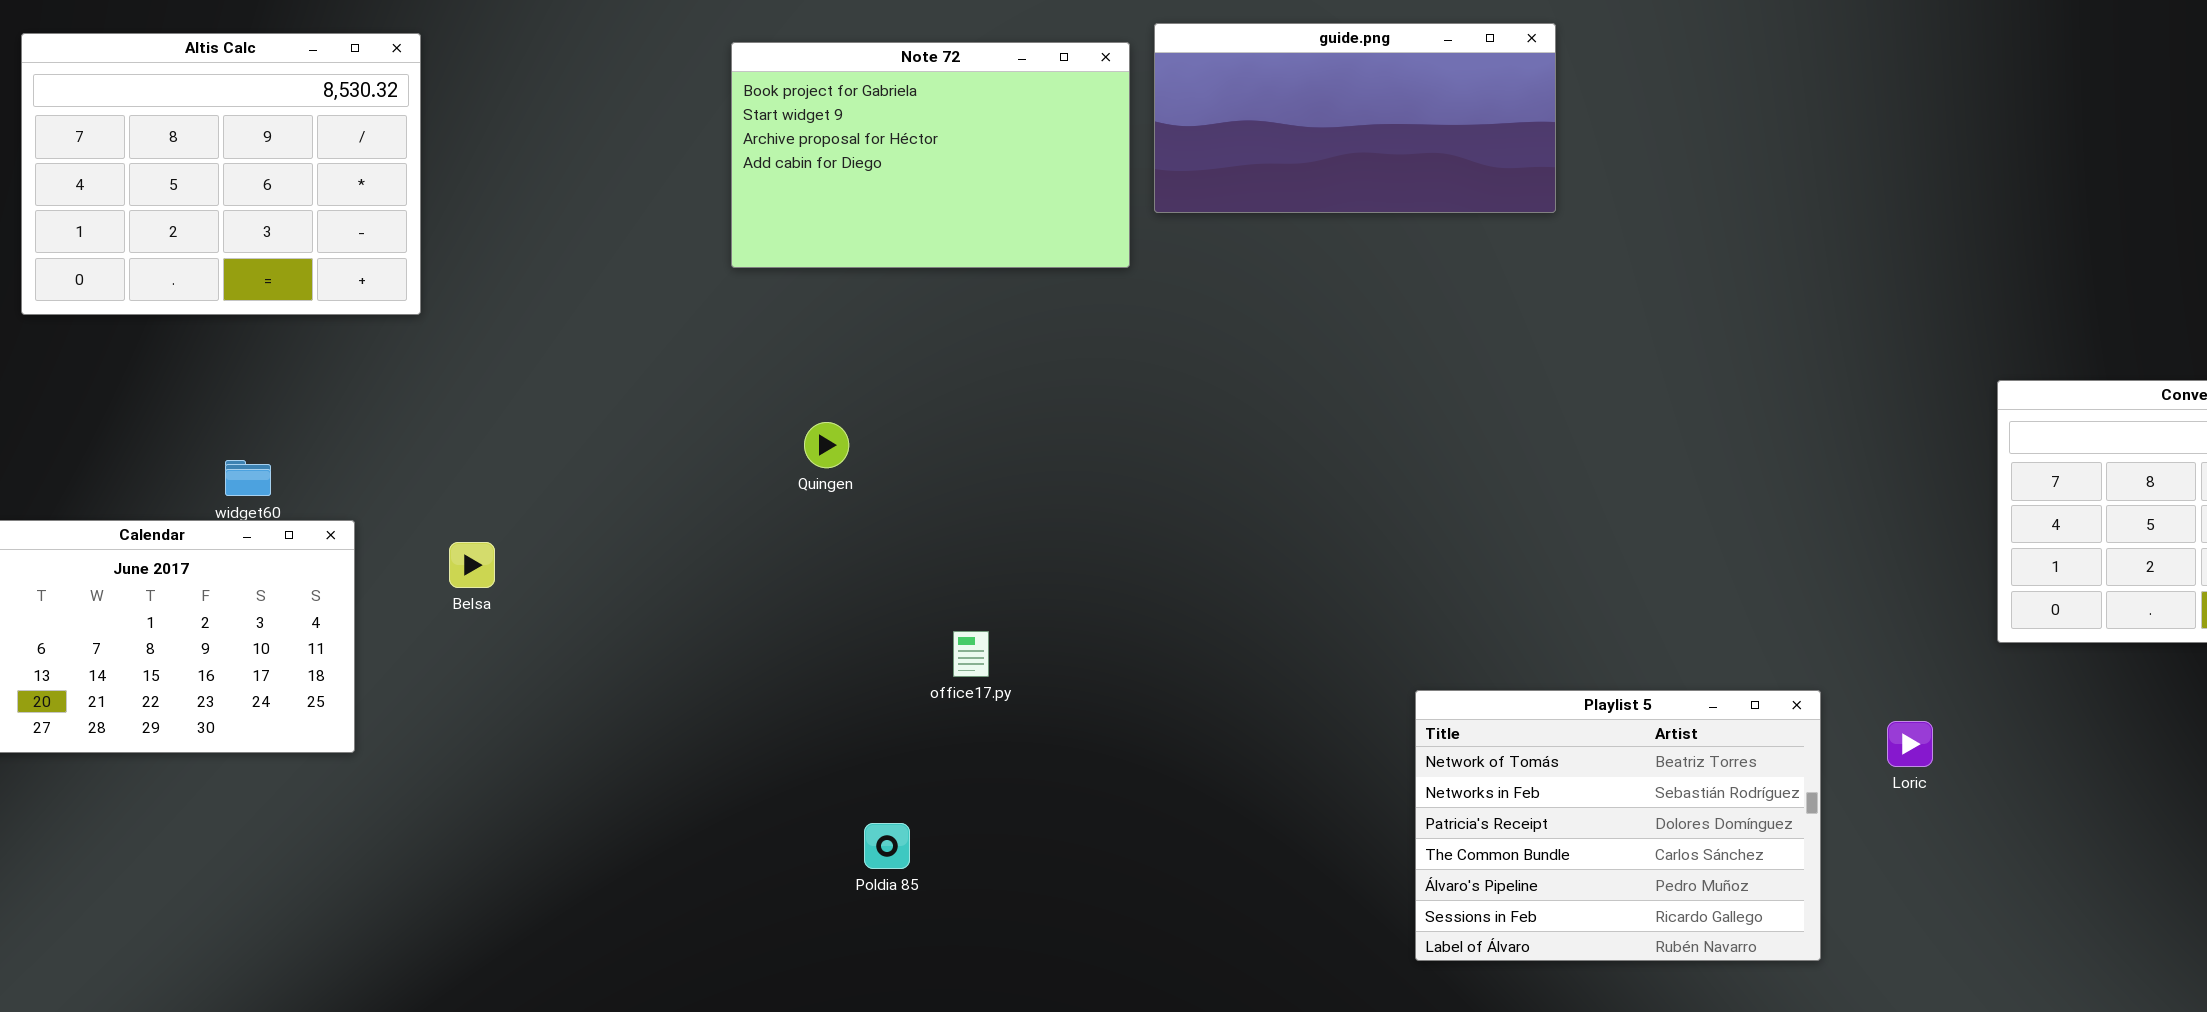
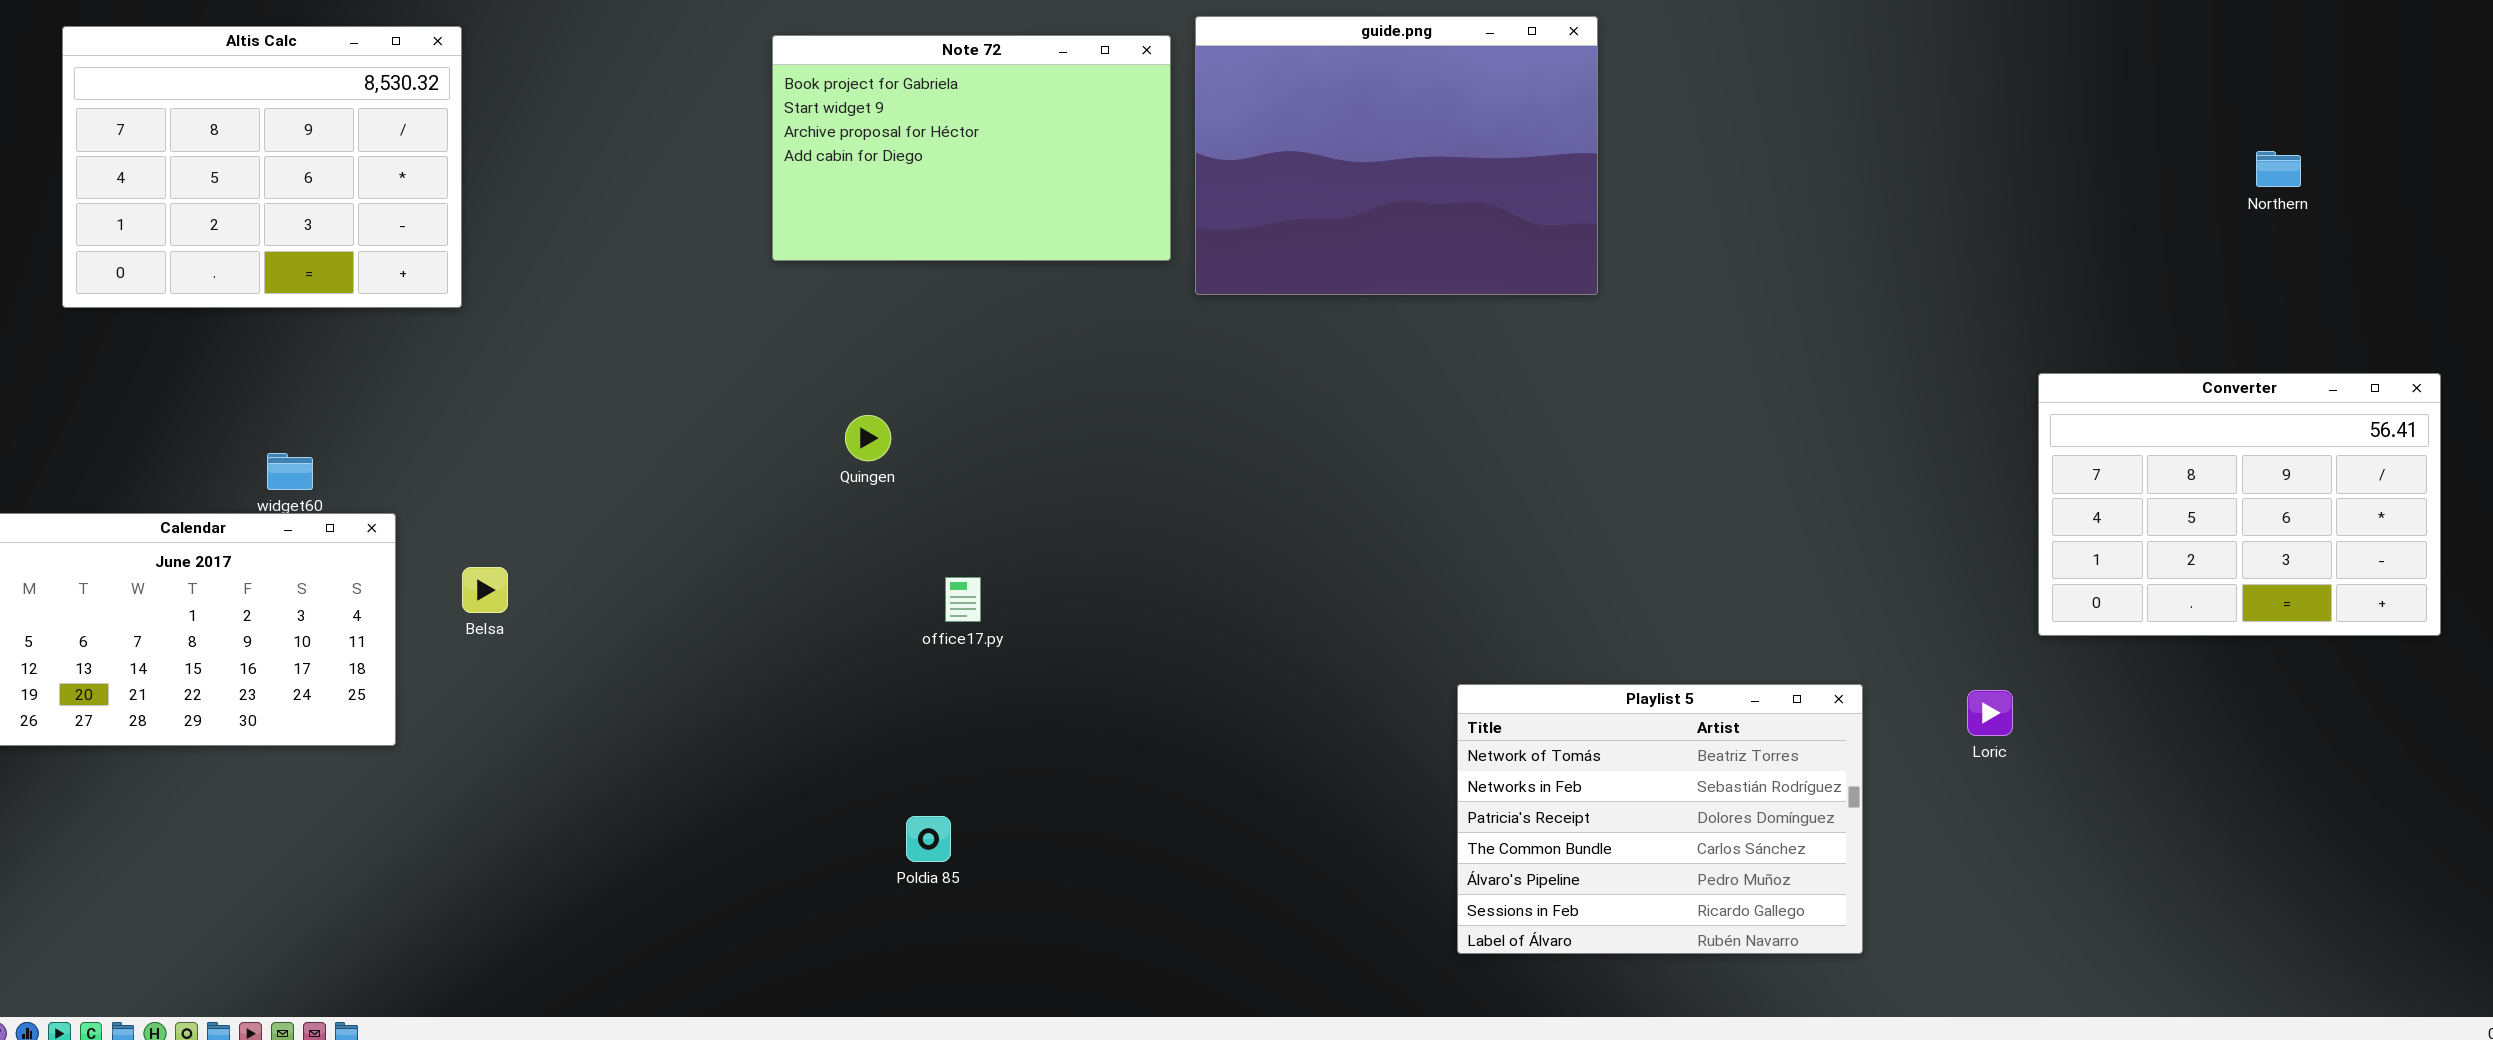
guide.png: [1154,23,1556,213] -> [1195,16,1598,295], resized
Belsa: [449,542,495,588] -> [462,567,508,613], moved
office17.py: [953,631,989,677] -> [945,577,981,622], moved
Loric: [1887,721,1933,767] -> [1967,690,2013,736], moved

